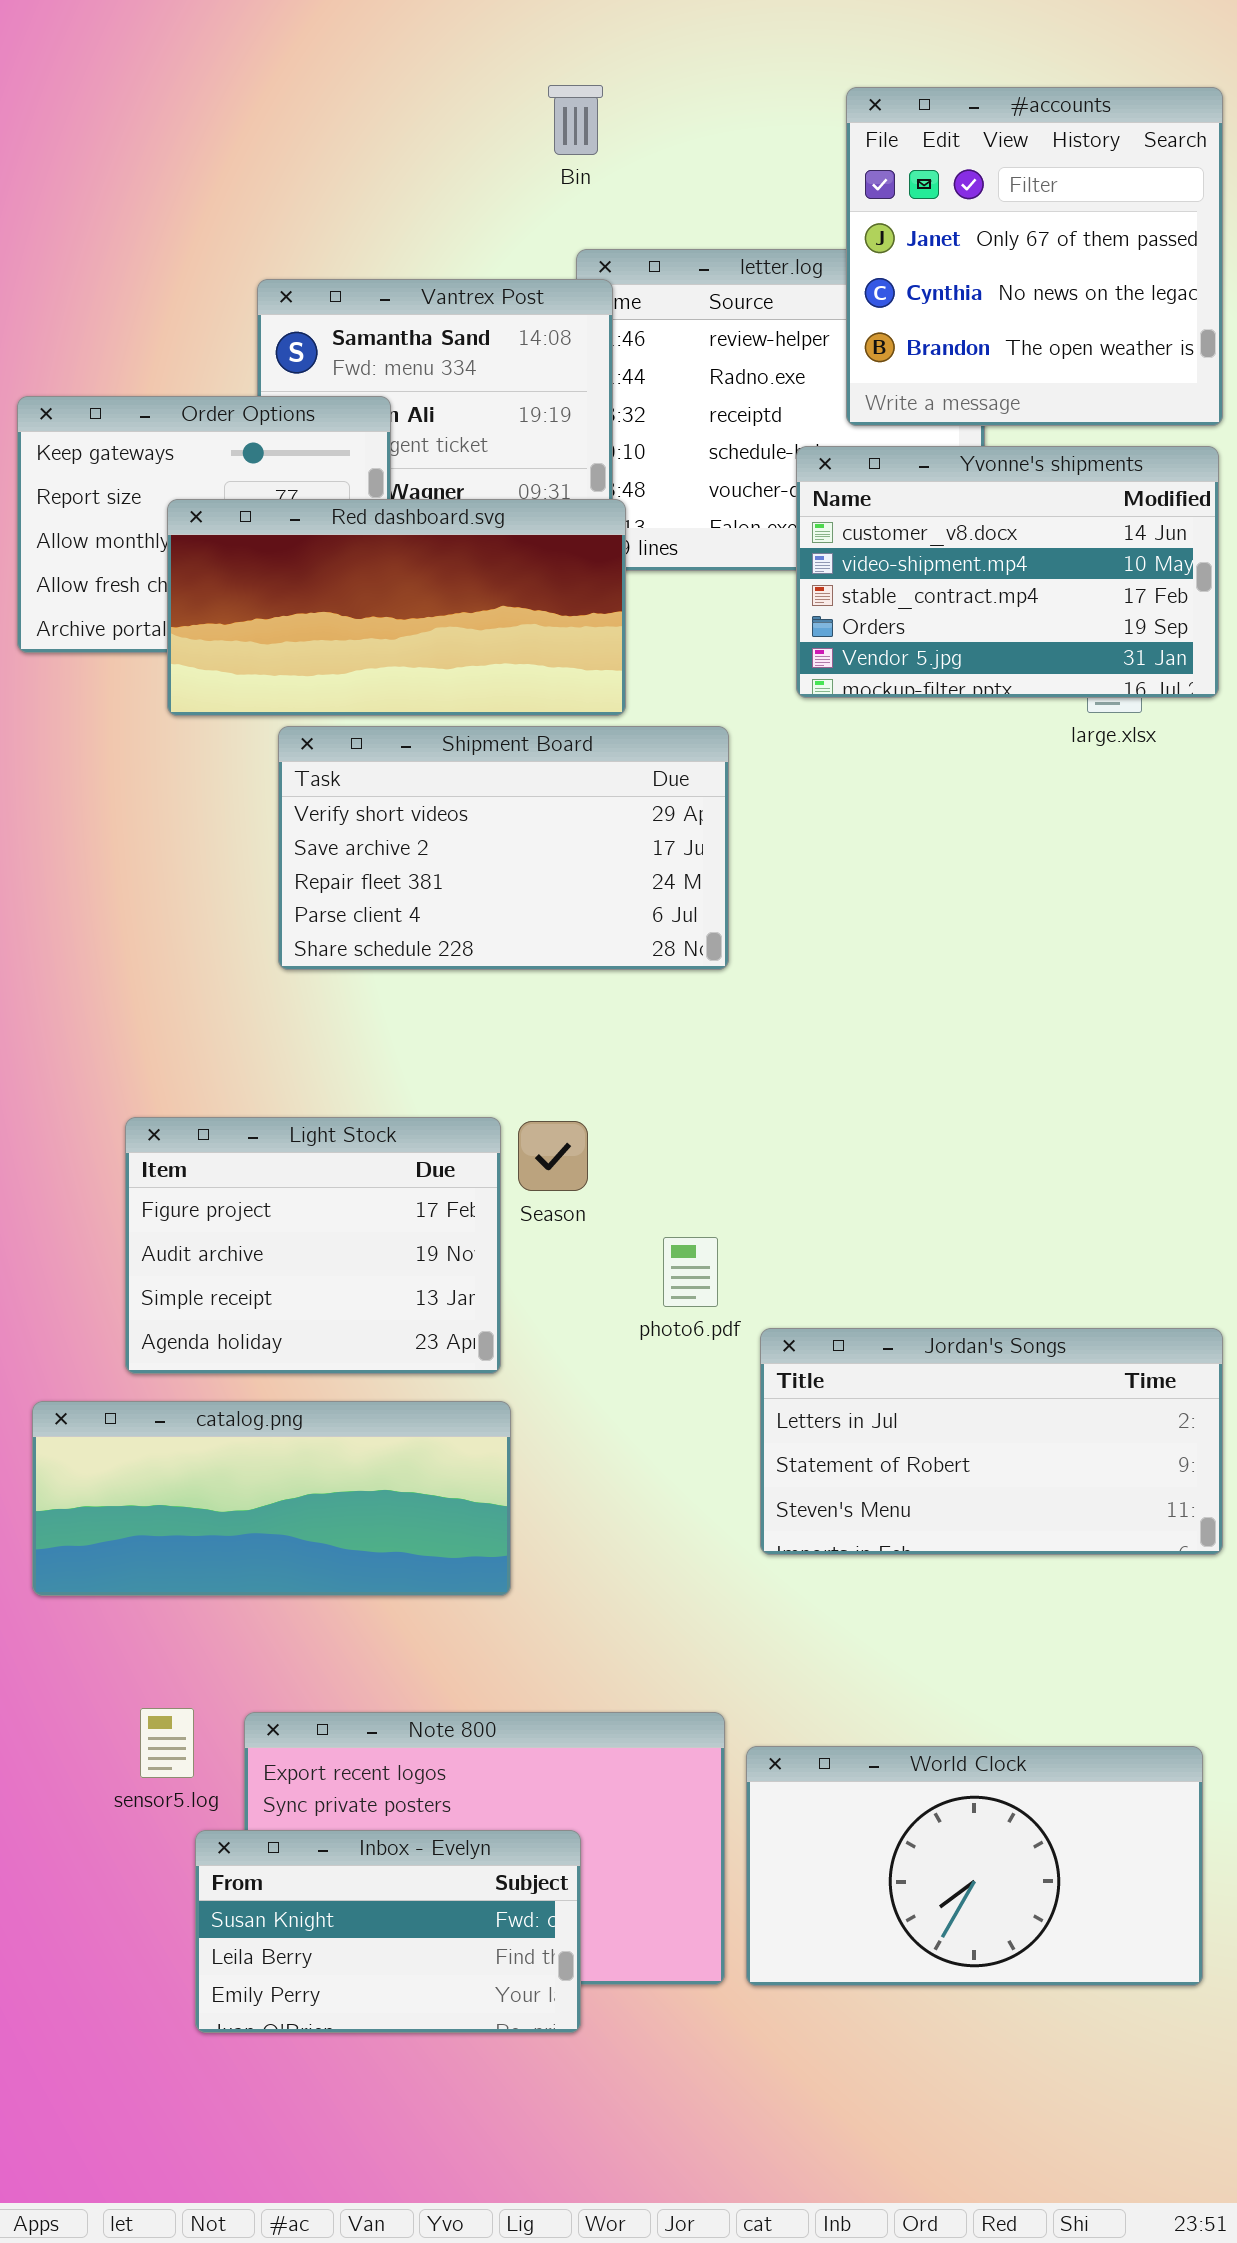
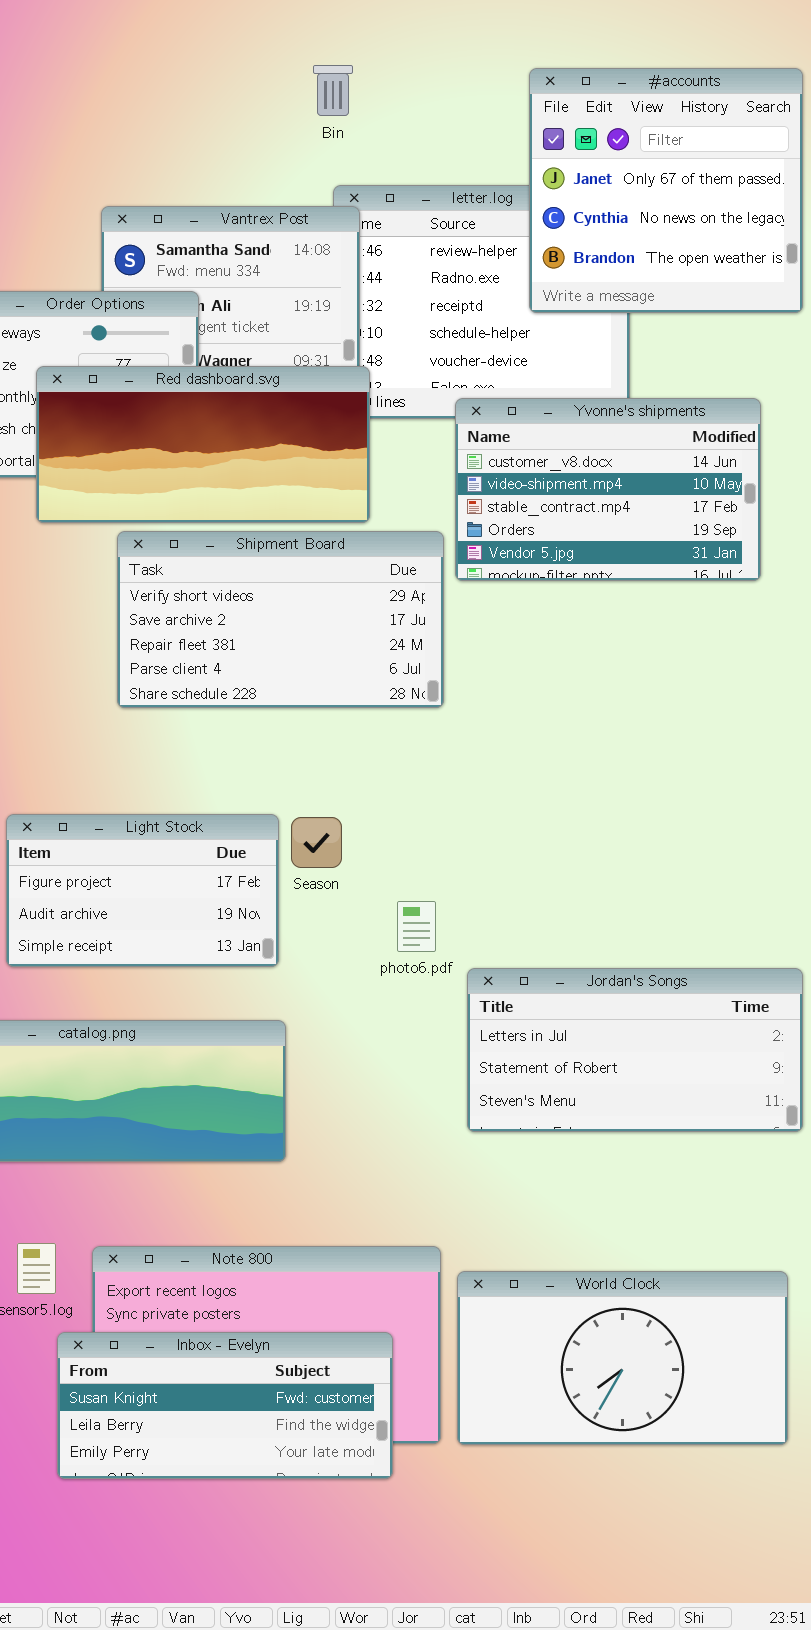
Yvonne's shipments: [796,446,1219,698] -> [455,398,761,581], moved
Light Stock: [125,1117,501,1374] -> [6,814,279,967], resized
Inbox - Evelyn: [195,1830,581,2033] -> [57,1332,393,1479], resized

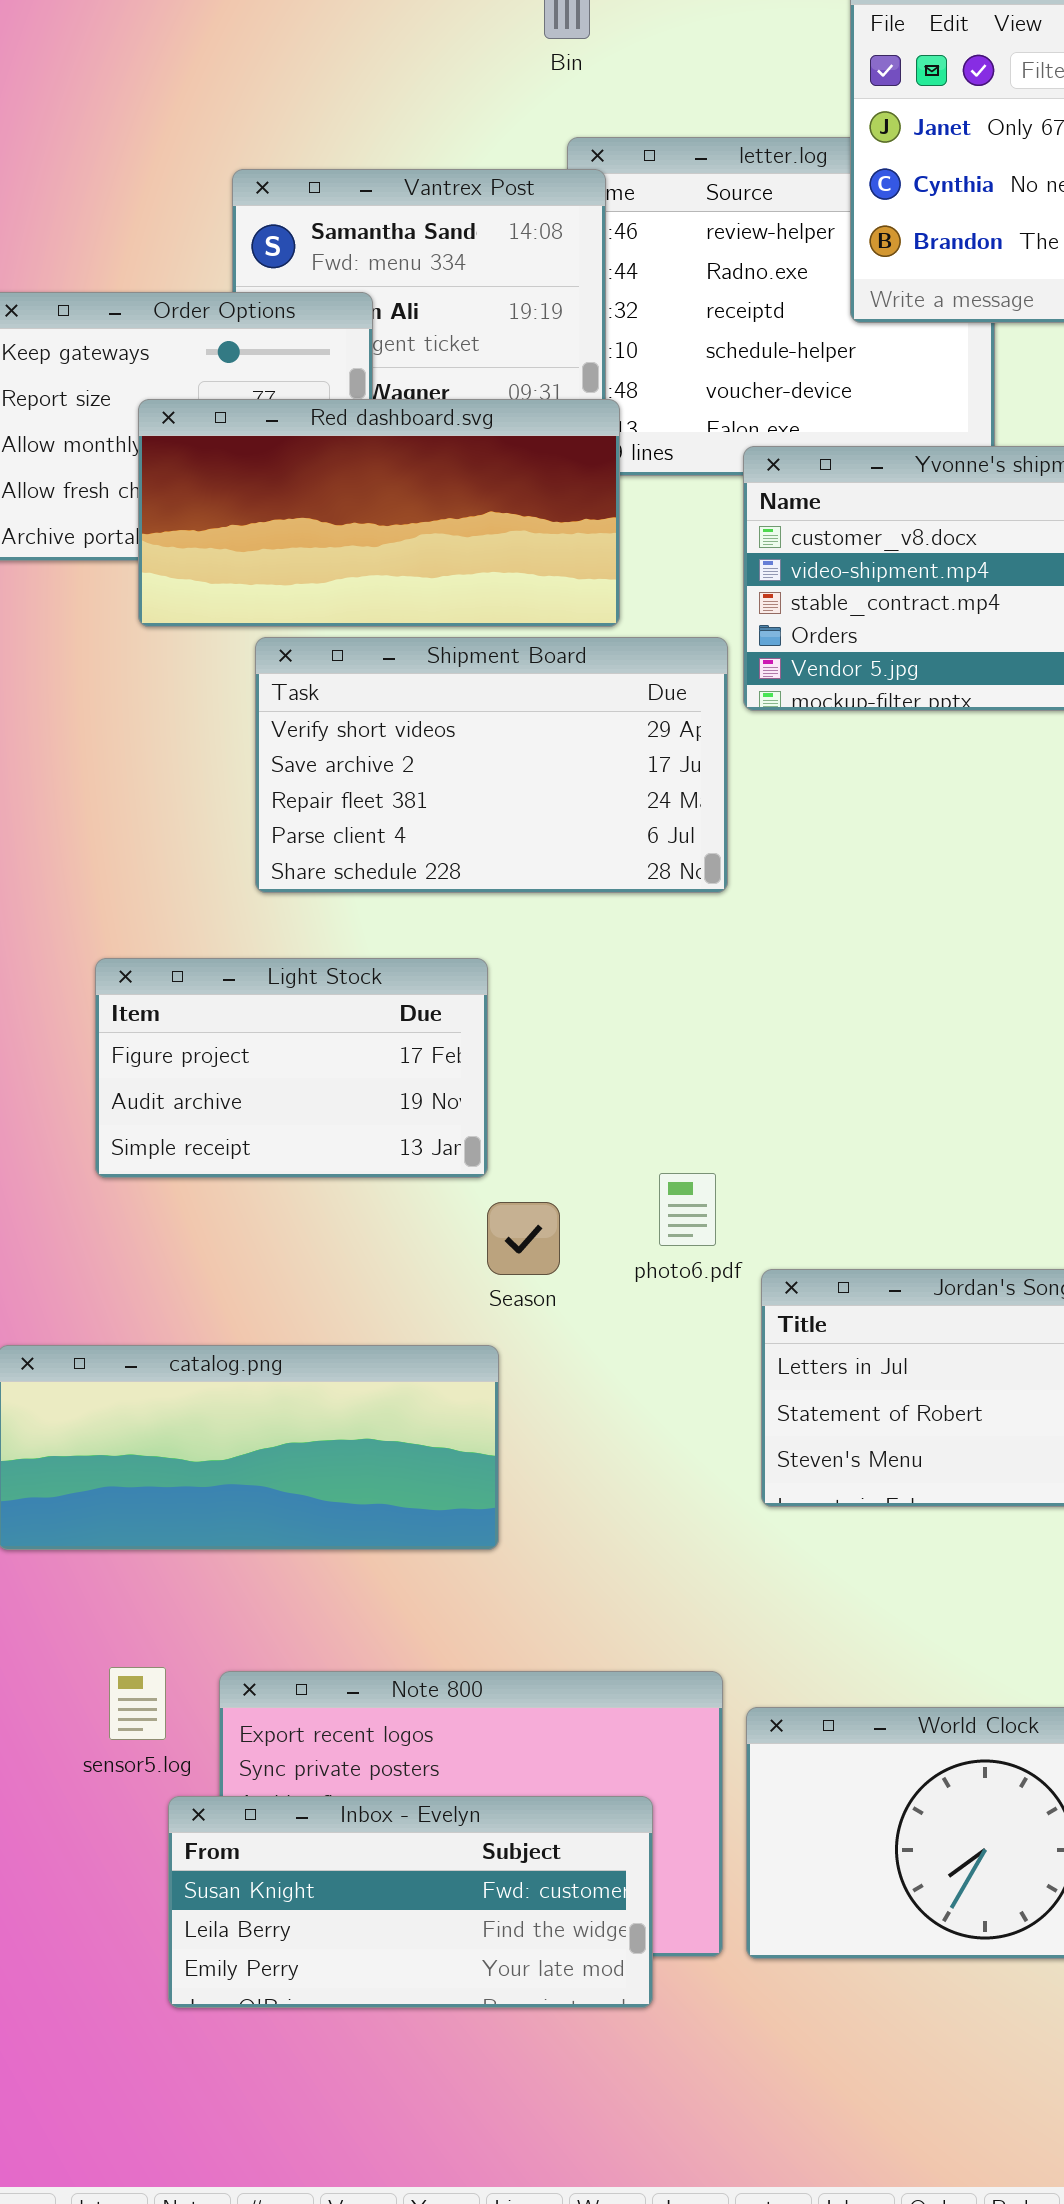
Light Stock: [6,814,279,967] -> [95,958,488,1178], moved
Season: [291,817,342,868] -> [487,1202,560,1275], moved

